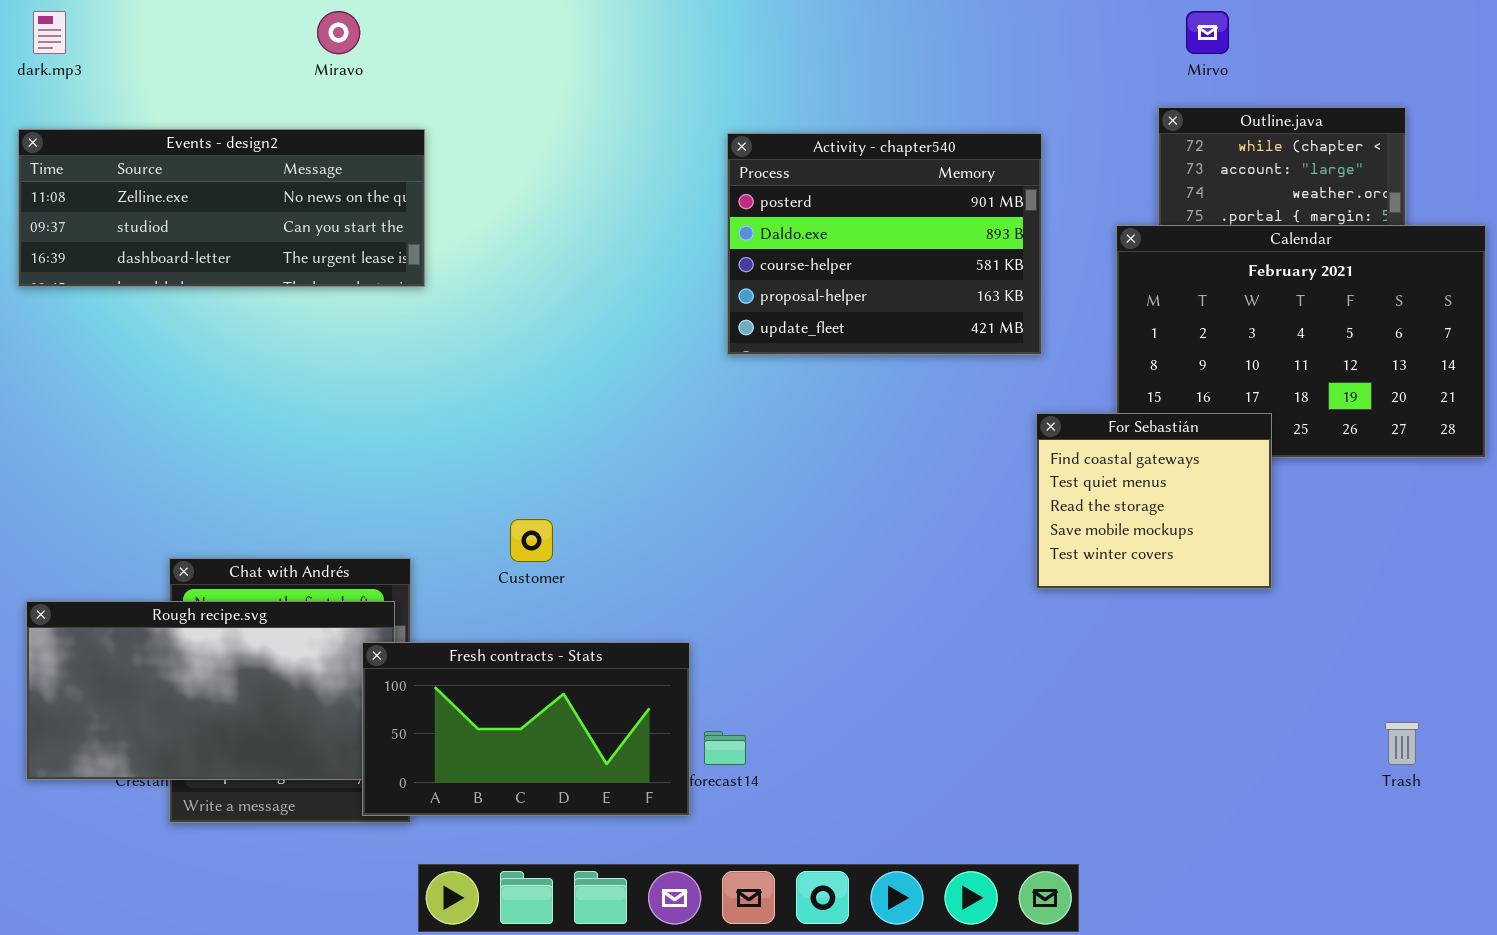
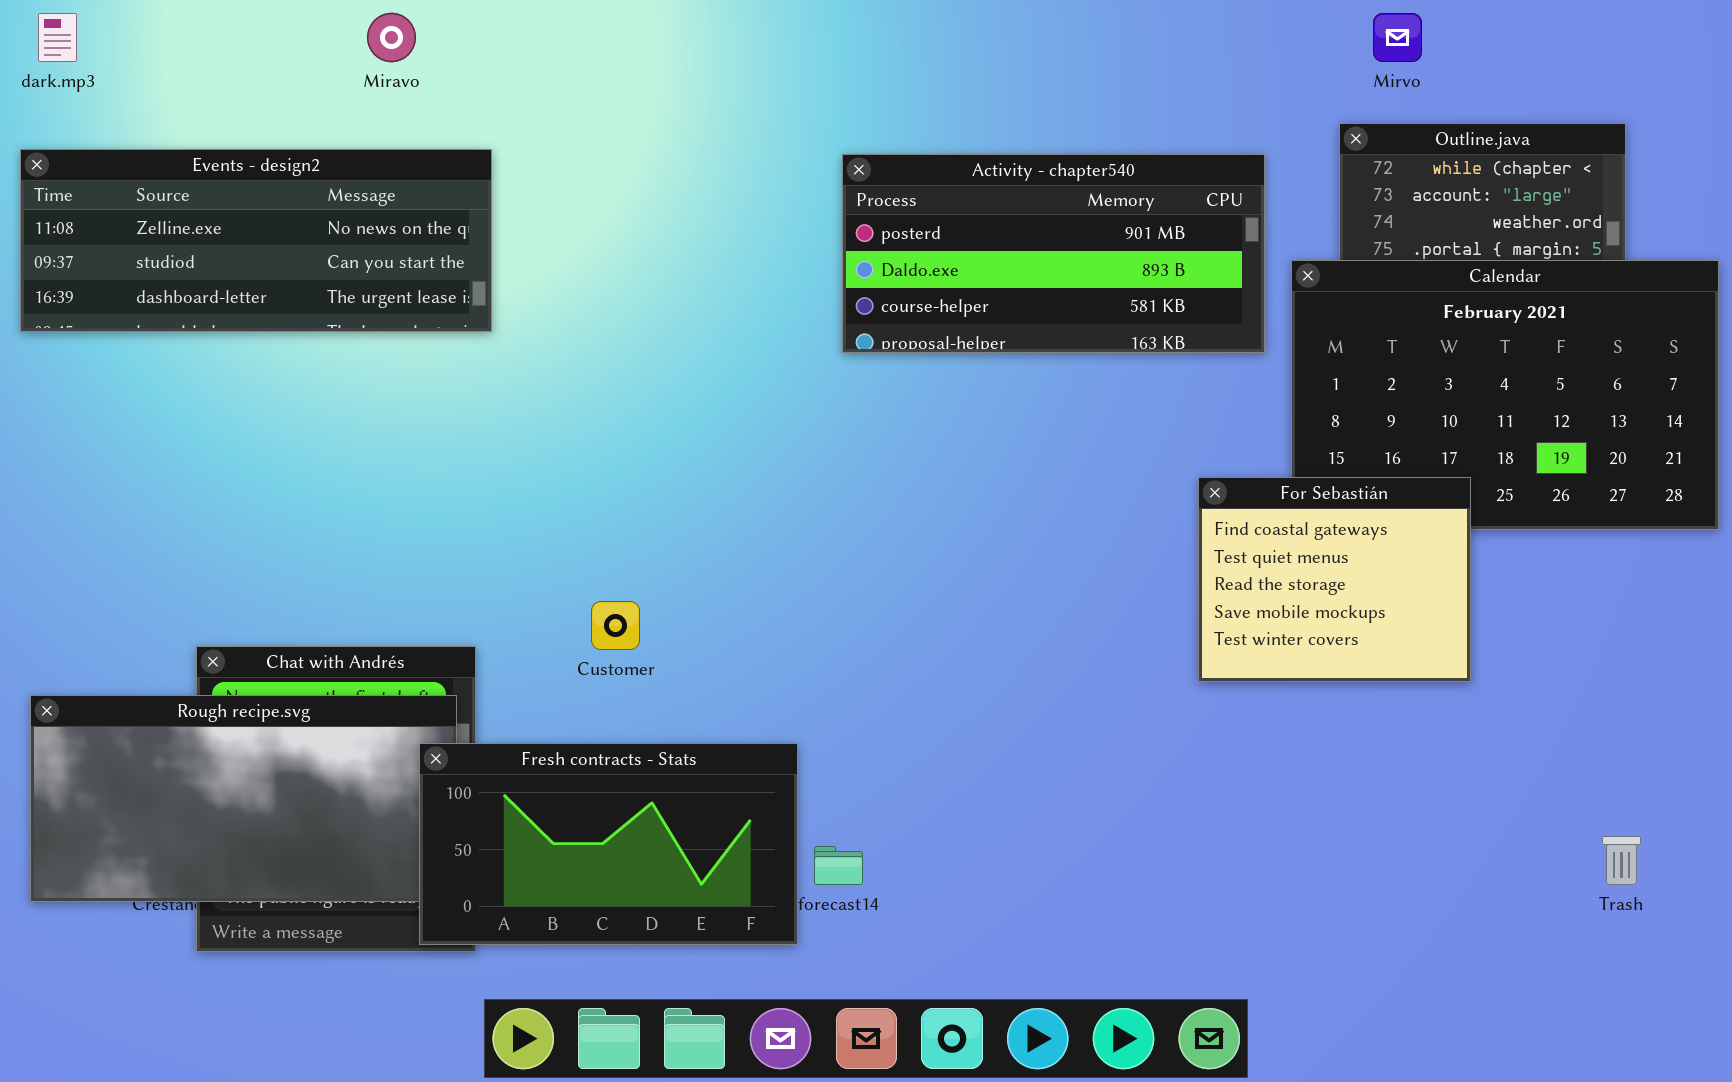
Activity - chapter540: [727,133,1042,355] -> [842,154,1265,353], resized

